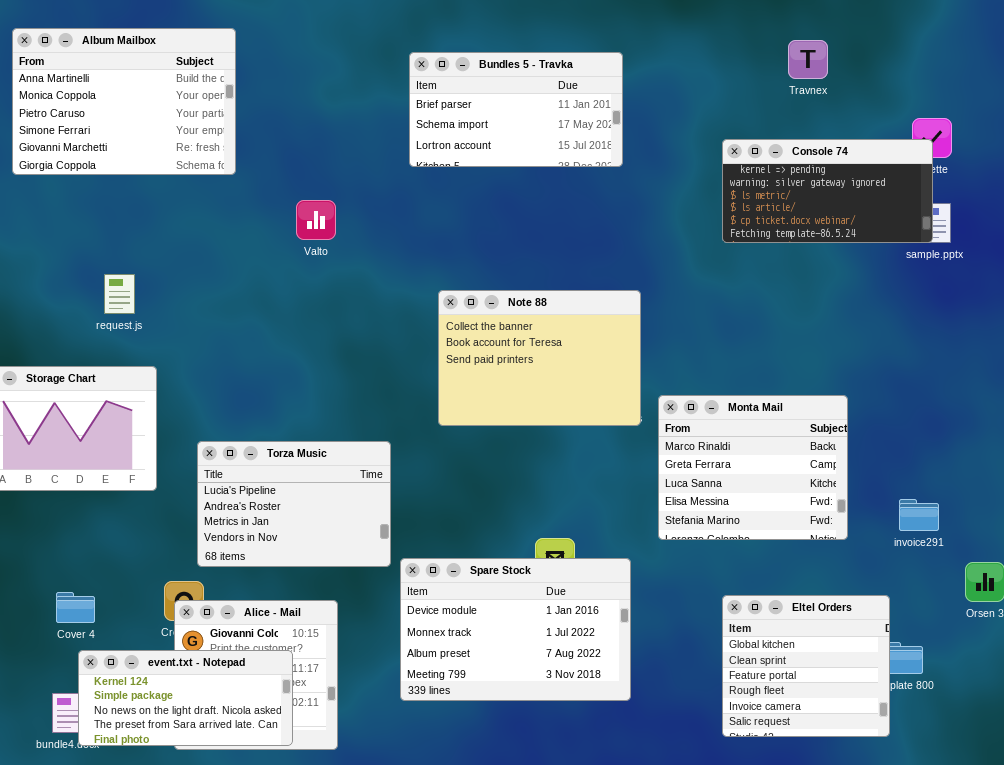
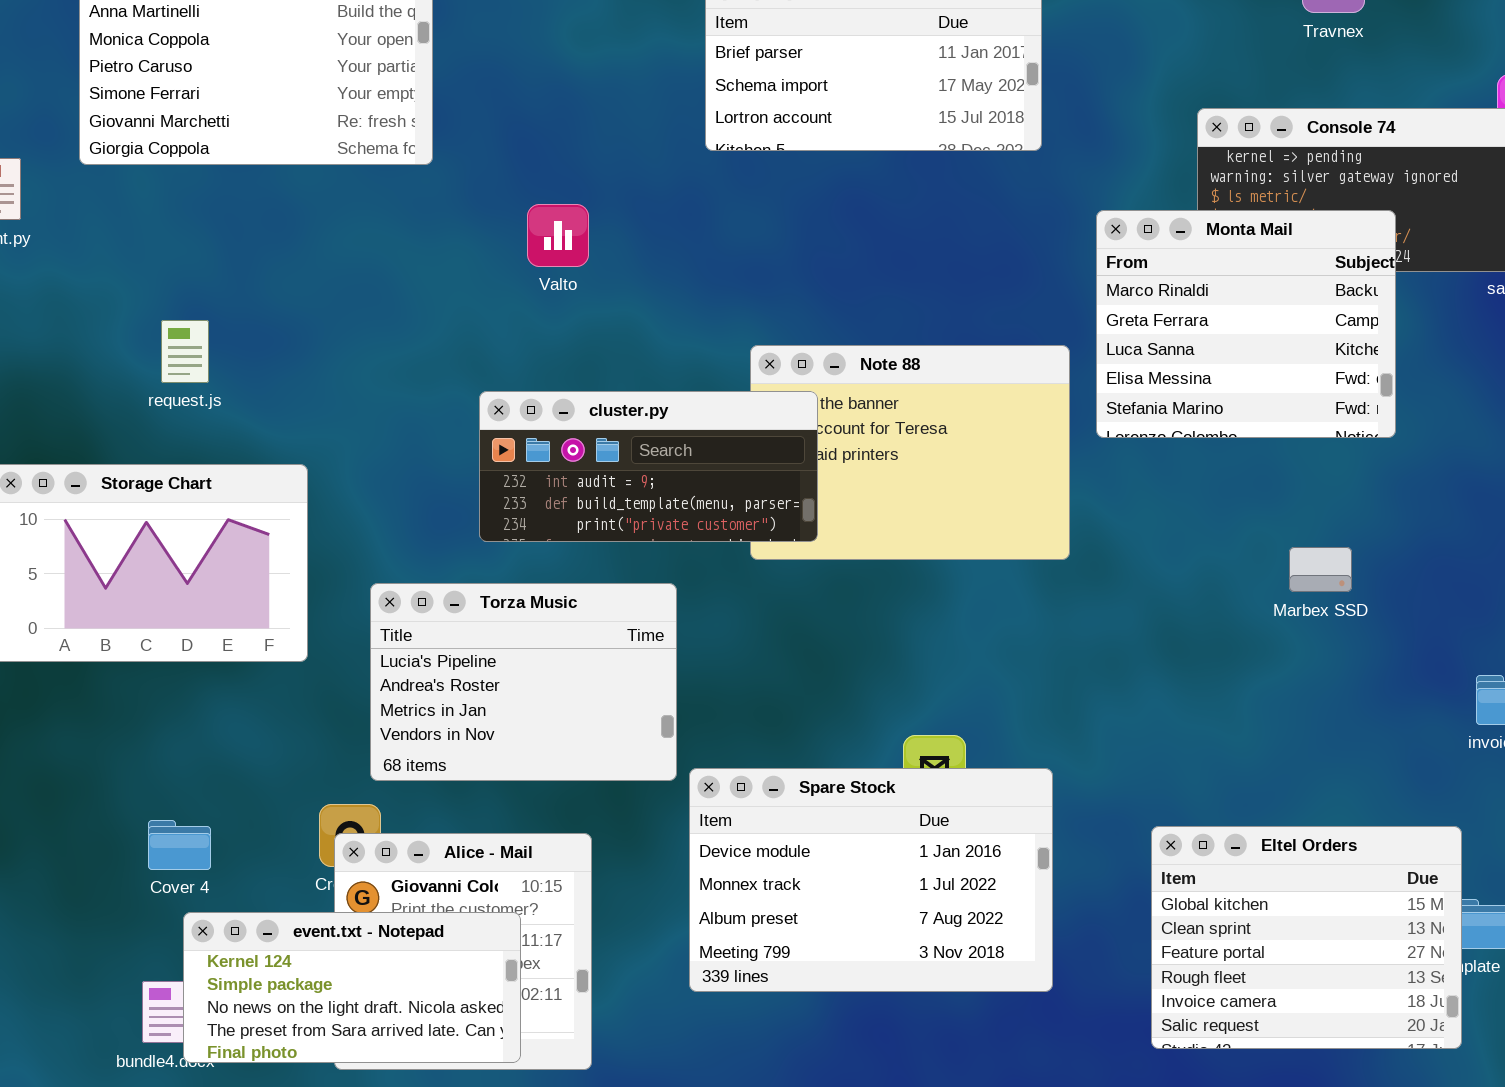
request.js: [104,274,135,314] -> [161,320,209,383], moved
cluster.py: none -> [479,391,818,542], opened
Monta Mail: [658,395,848,540] -> [1096,210,1396,438], moved
Eltel Orders: [722,595,890,737] -> [1151,826,1462,1049], resized

